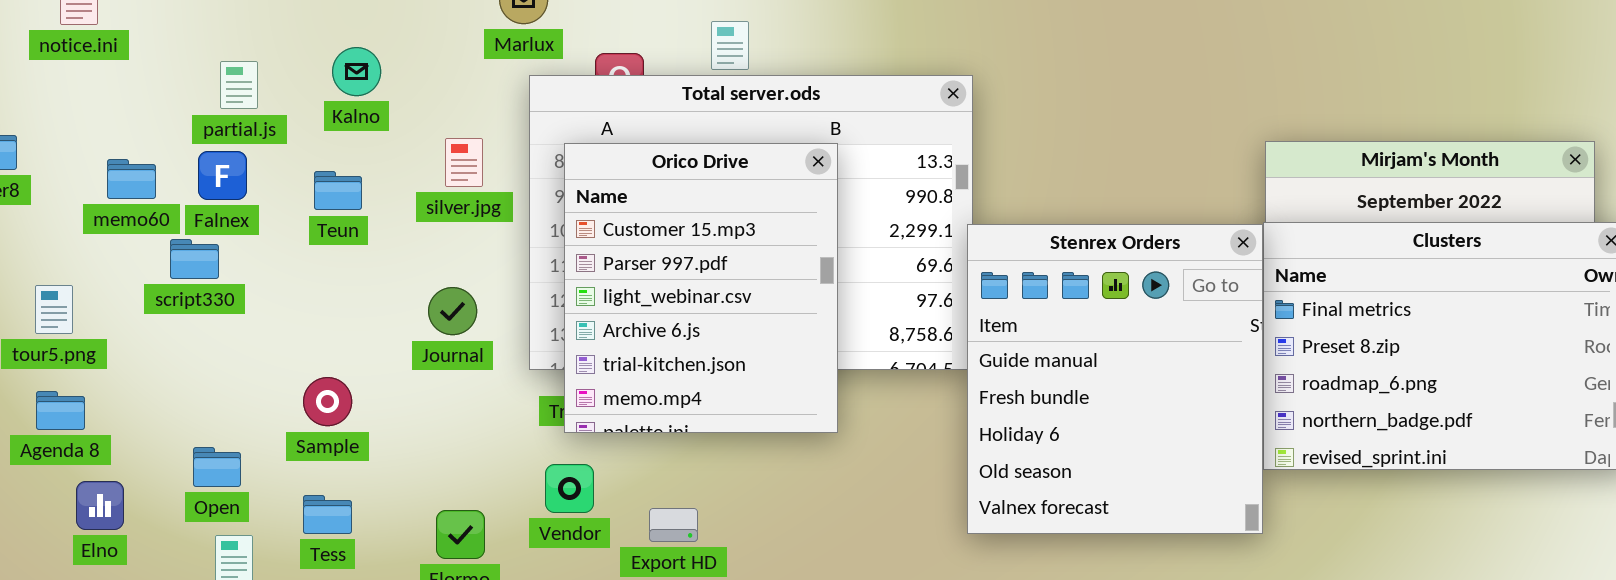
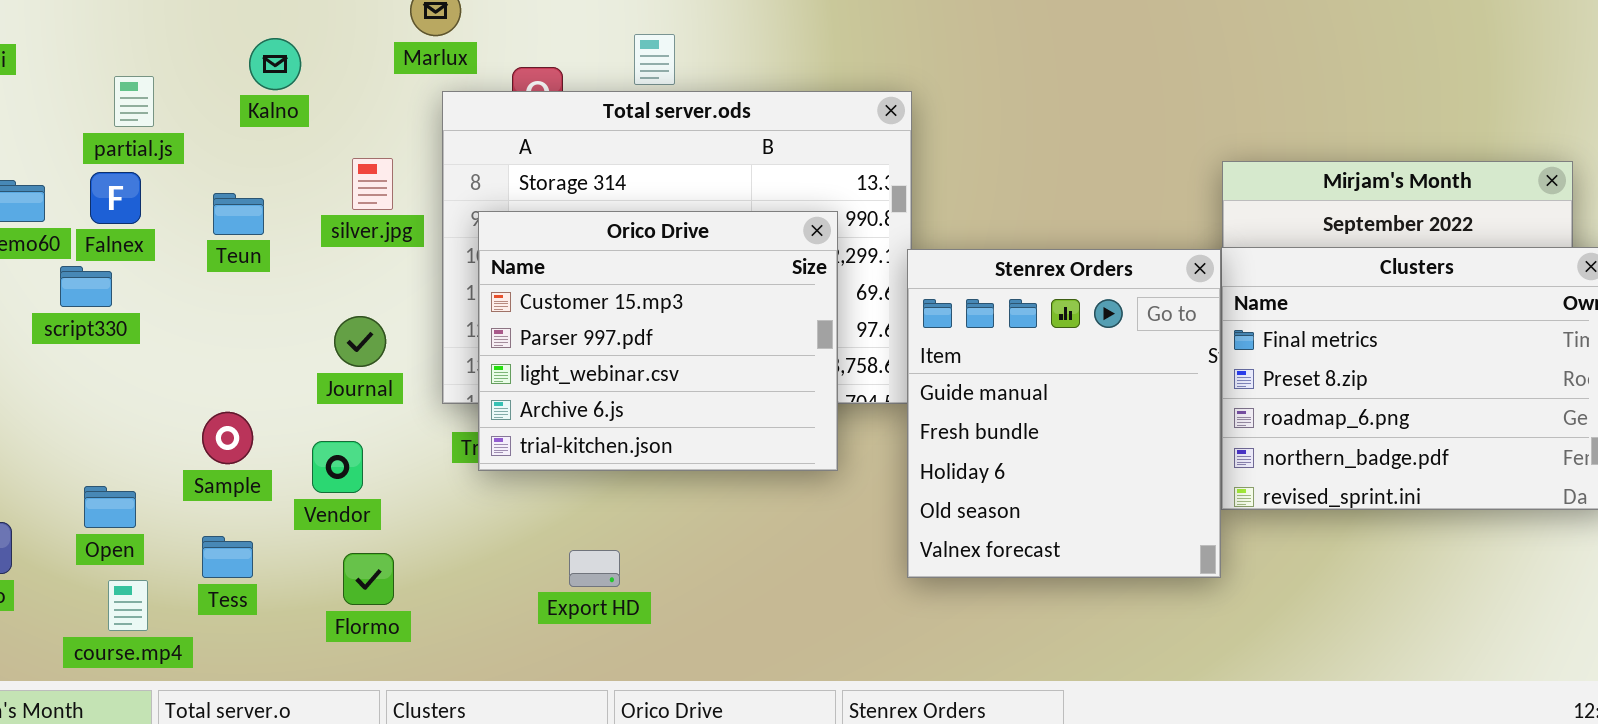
Kalno: [332,47,381,96] -> [249,38,301,90], moved
Orico Drive: [564,143,838,433] -> [478,211,838,471], resized
Vendor: [545,464,594,513] -> [312,441,363,493], moved

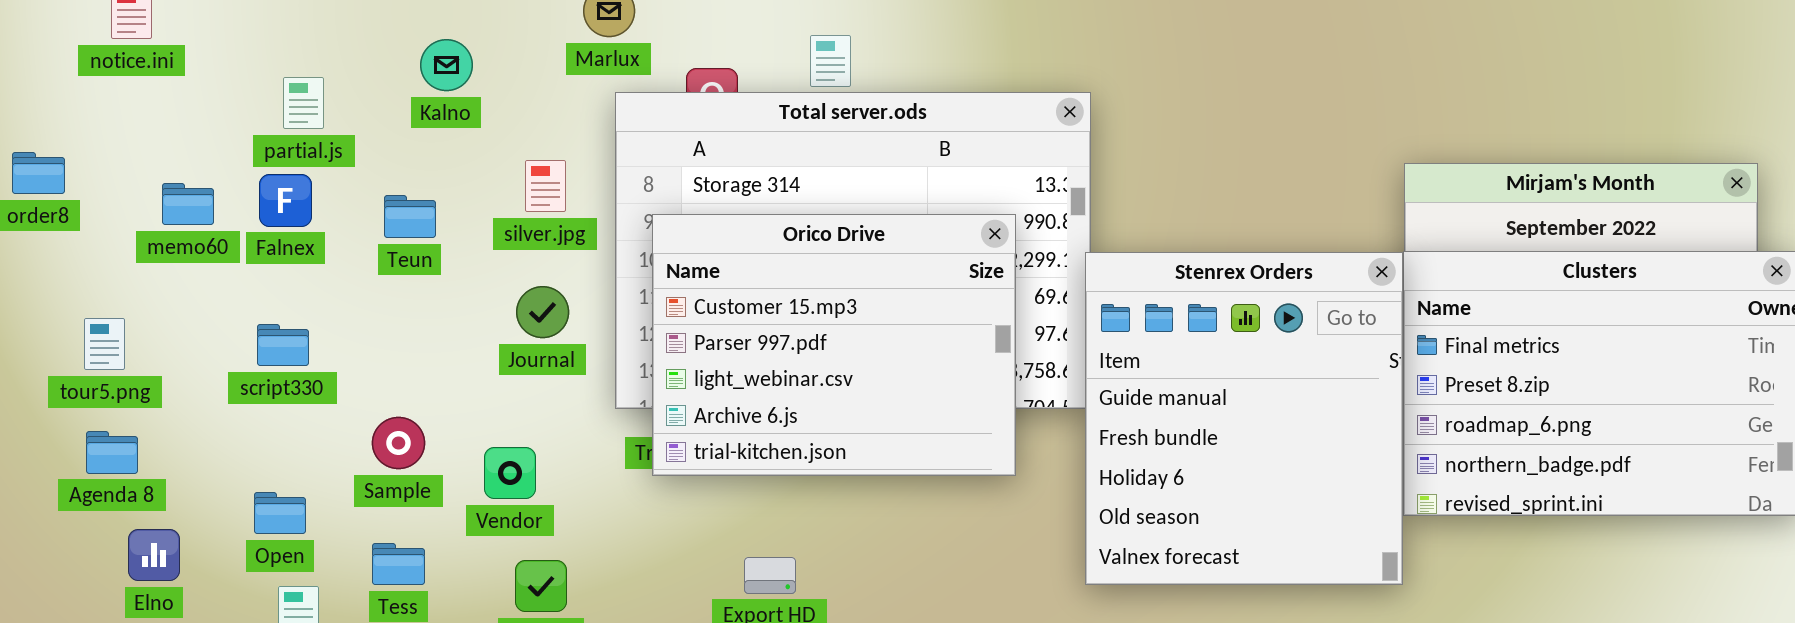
script330: [60,266,112,307] -> [257,324,309,366], moved
Journal: [334,316,386,367] -> [516,286,569,338], moved

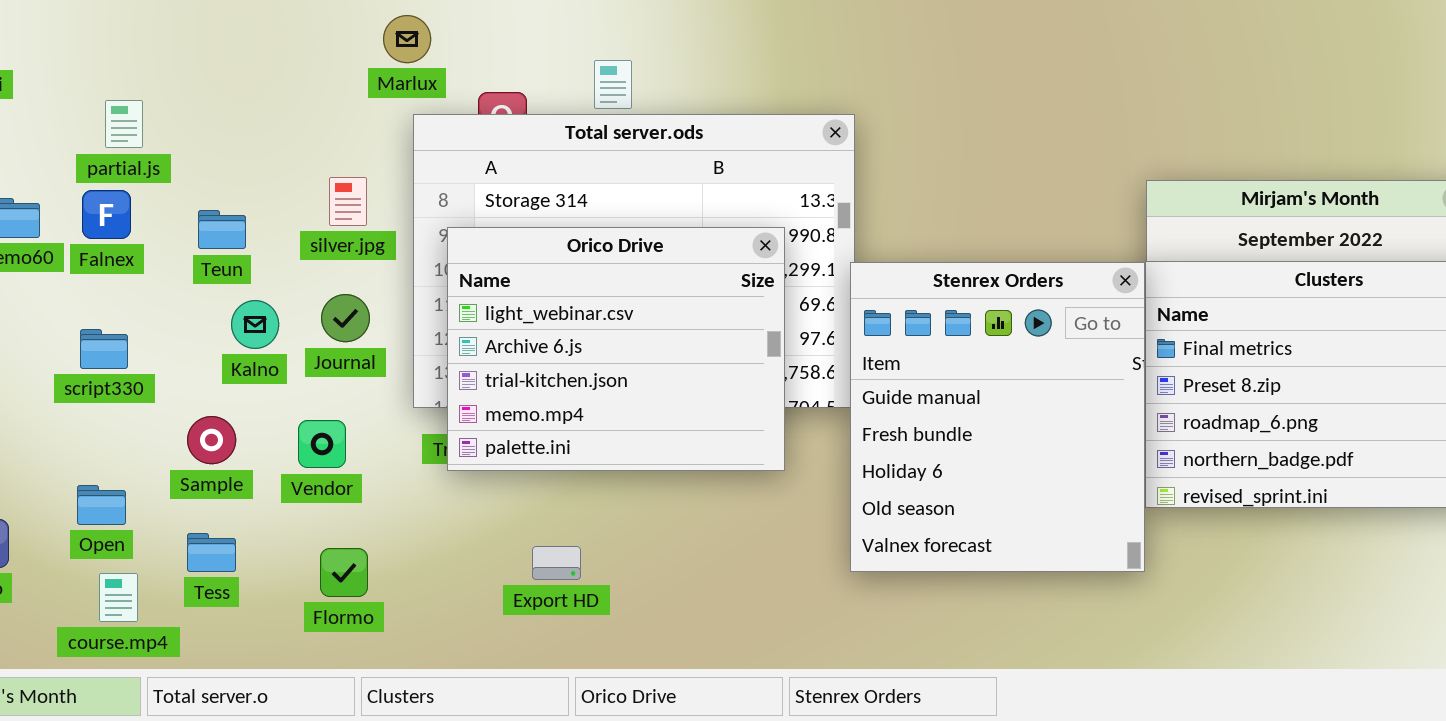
Kalno: [420,39,473,91] -> [231,300,279,349], moved
Orico Drive: [652,214,1016,476] -> [447,227,785,471], scrolled down 2 rows
Vendor: [484,447,536,499] -> [298,420,346,468], moved

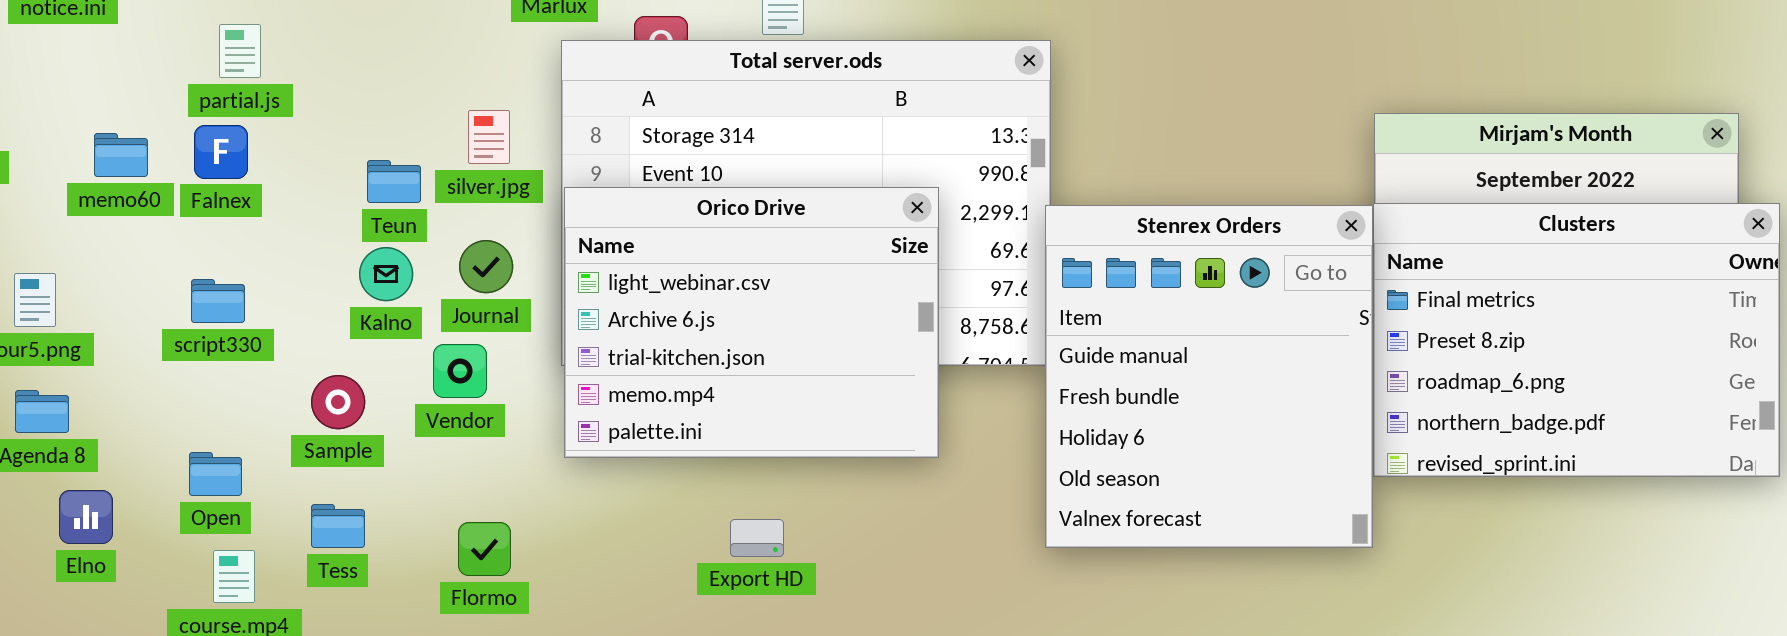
Teun: [198,210,246,249] -> [367,160,421,203], moved
Orico Drive: [447,227,785,471] -> [564,187,939,458], moved
Vendor: [298,420,346,468] -> [433,344,487,398], moved
Export HD: [532,546,581,580] -> [730,519,784,557], moved

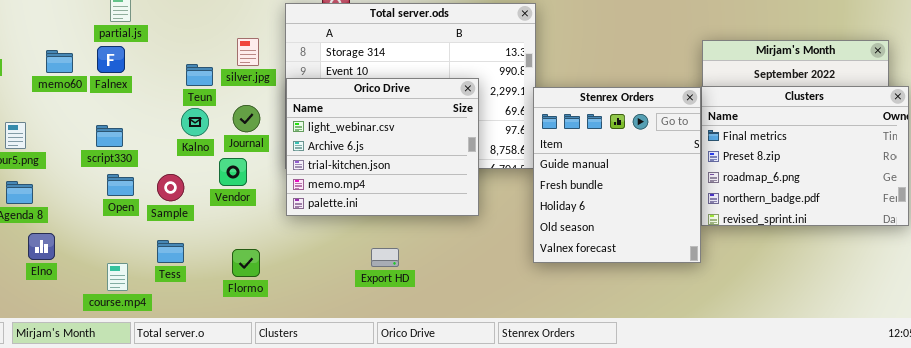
Open: [189,452,242,496] -> [107,174,134,196], moved

